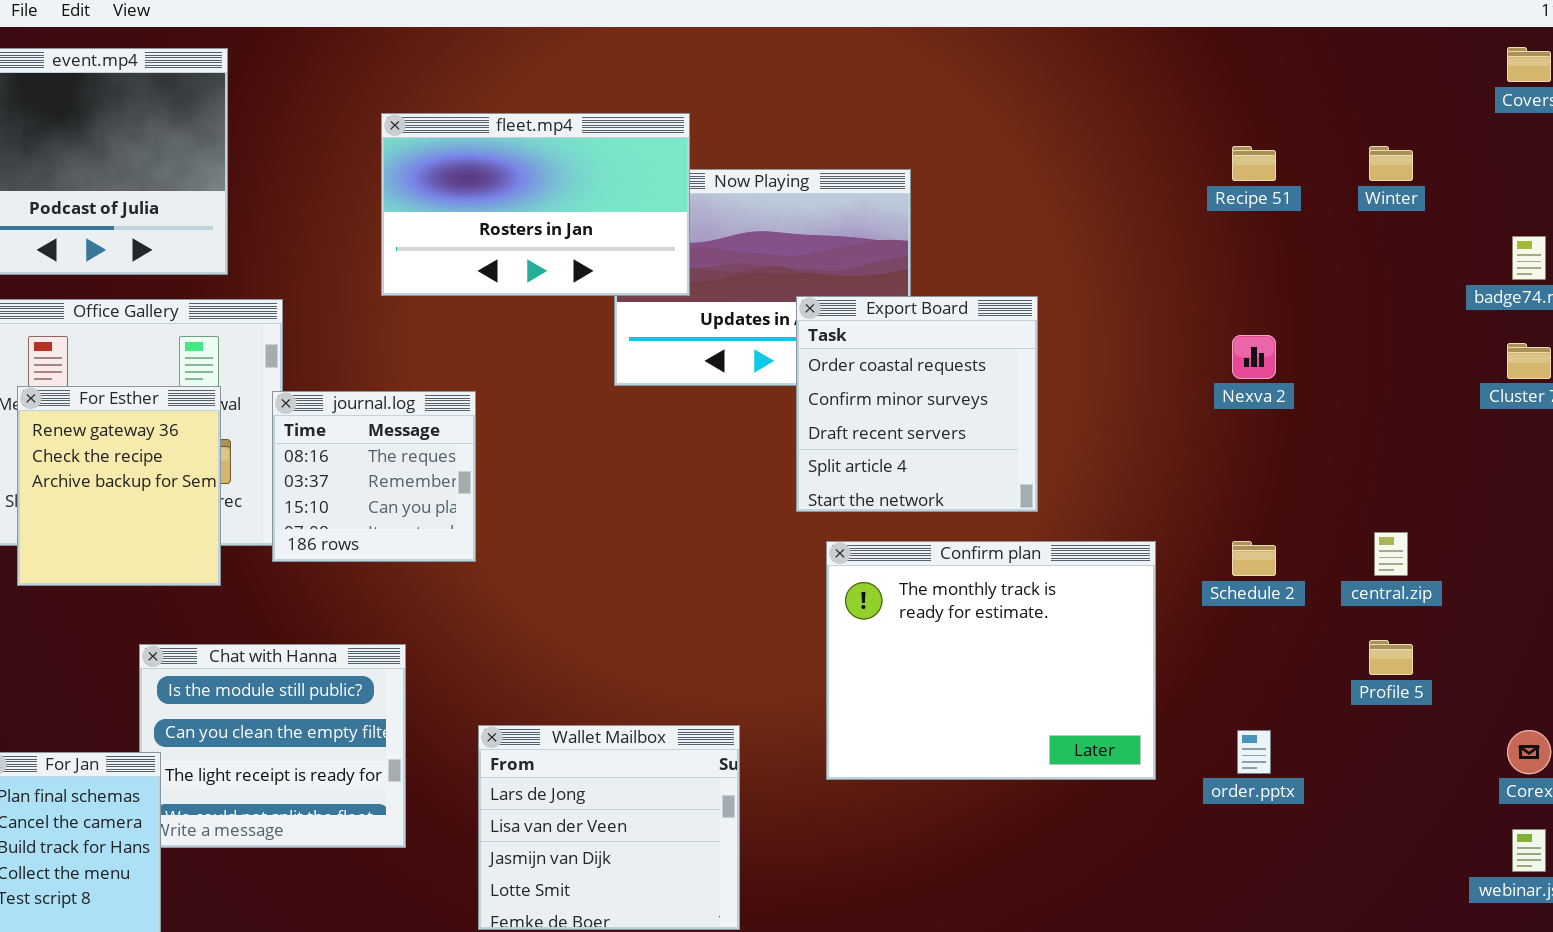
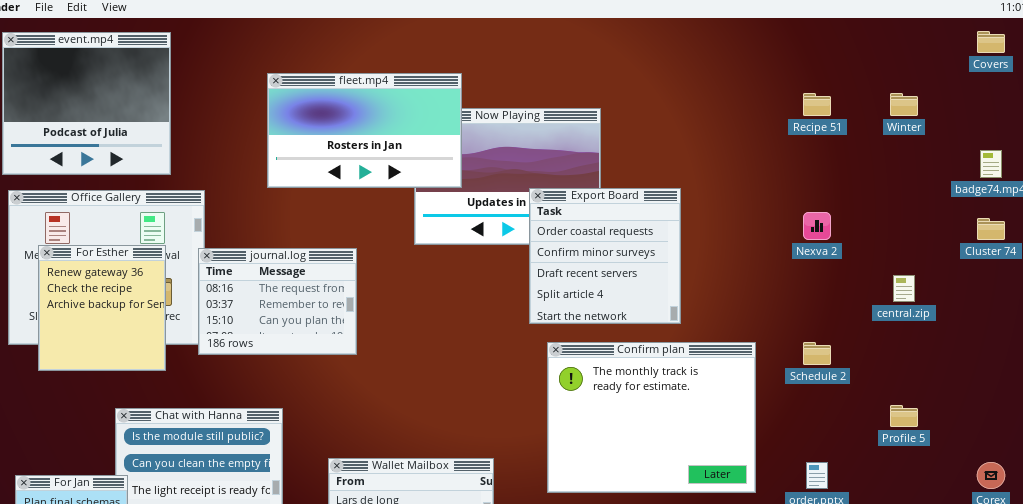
journal.log: [272,391,476,562] -> [198,248,357,355], resized
central.zip: [1374,532,1408,576] -> [893,275,915,302], moved

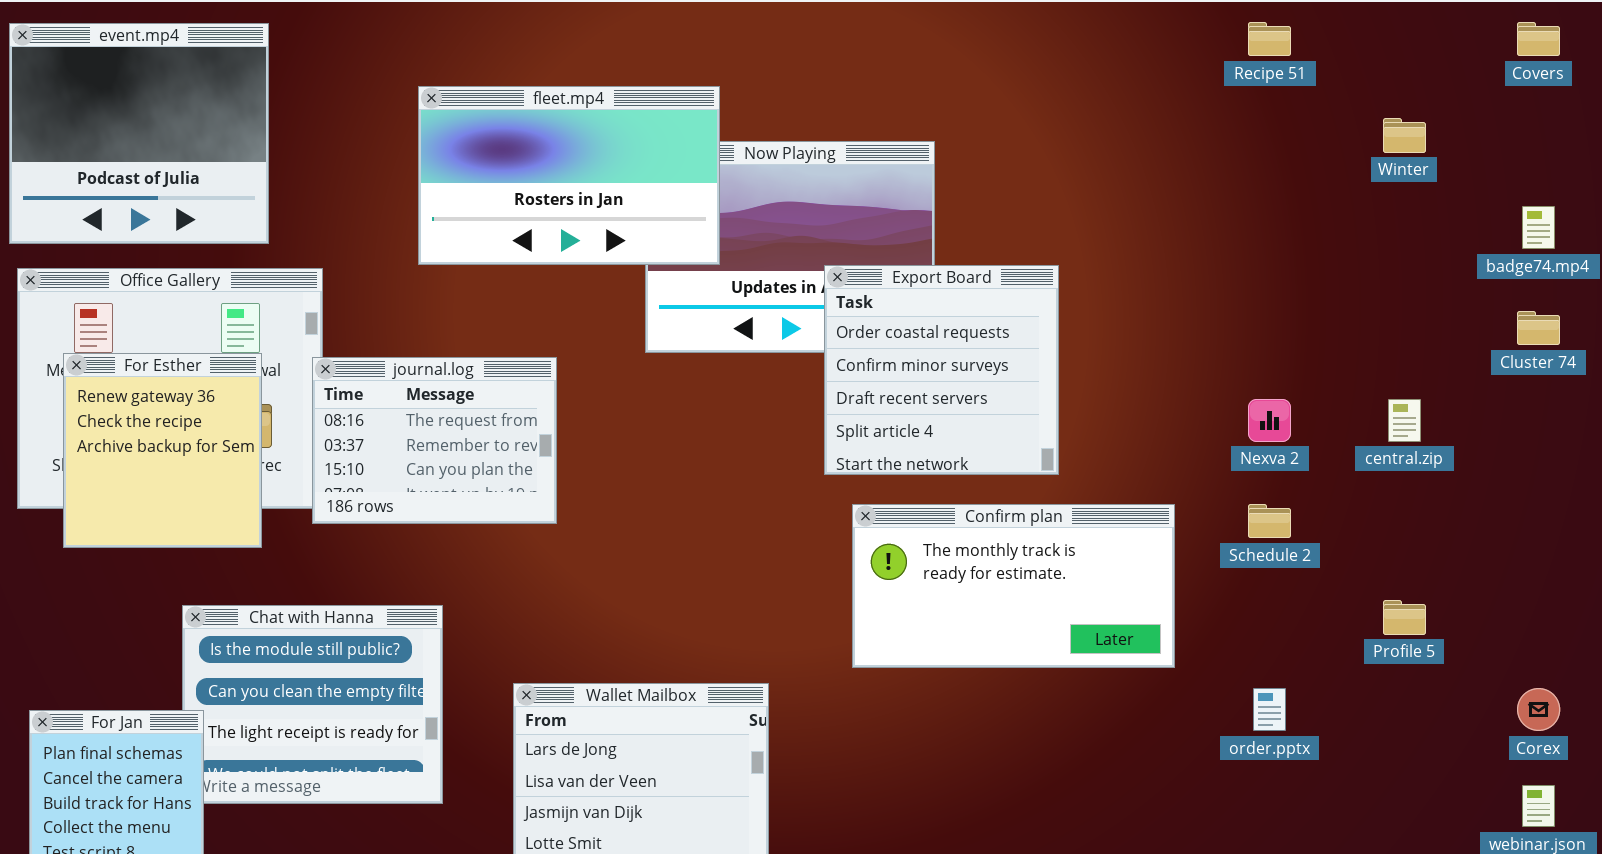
Recipe 51: [803,93,831,116] -> [1248,22,1291,56], moved
Nexva 2: [803,212,831,240] -> [1248,399,1291,442], moved
Confirm plan: [547,342,756,493] -> [852,504,1175,668], resized

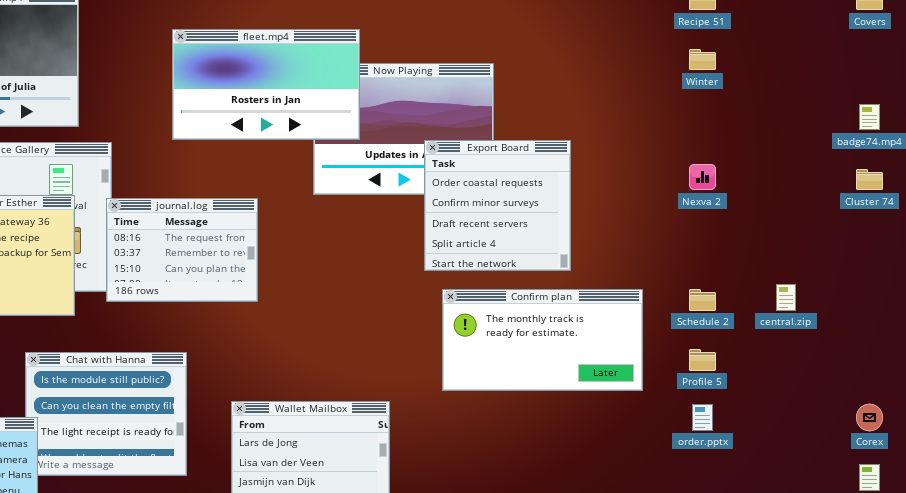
Winter: [1383,118,1426,153] -> [689,49,716,70], moved
Nexva 2: [1248,399,1291,442] -> [689,164,716,190], moved
central.zip: [1388,399,1421,442] -> [776,284,796,311], moved
Profile 5: [1383,600,1426,635] -> [689,349,716,371], moved

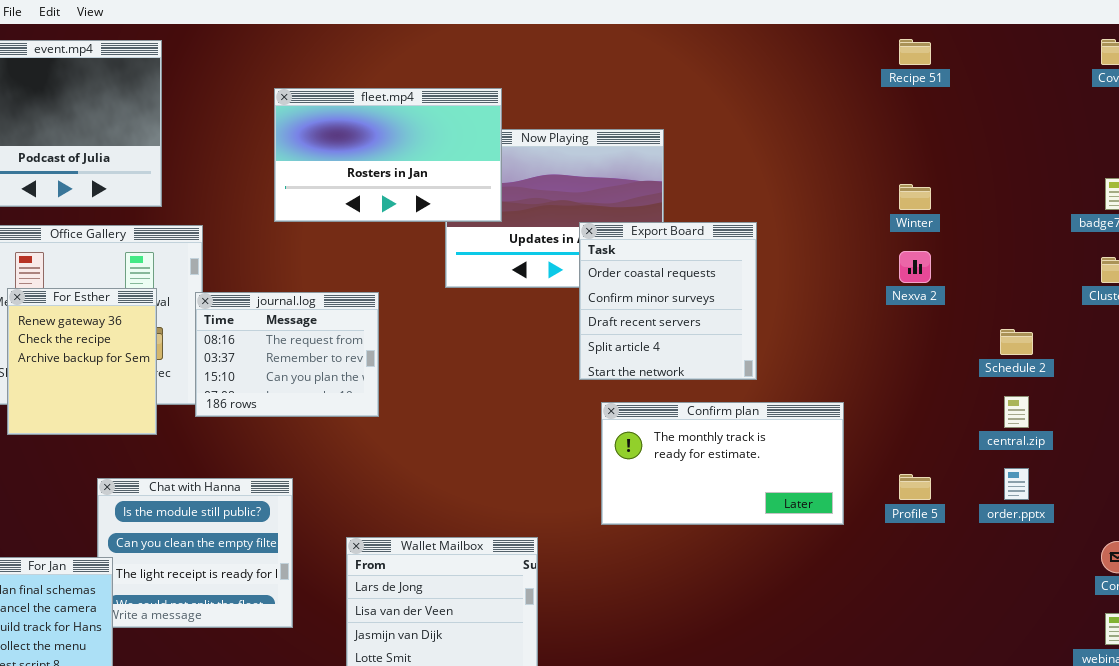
Winter: [689,49,716,70] -> [899,184,931,210], moved
Schedule 2: [689,289,716,311] -> [1000,329,1033,355], moved
order.pptx: [692,404,713,431] -> [1004,468,1029,500], moved

